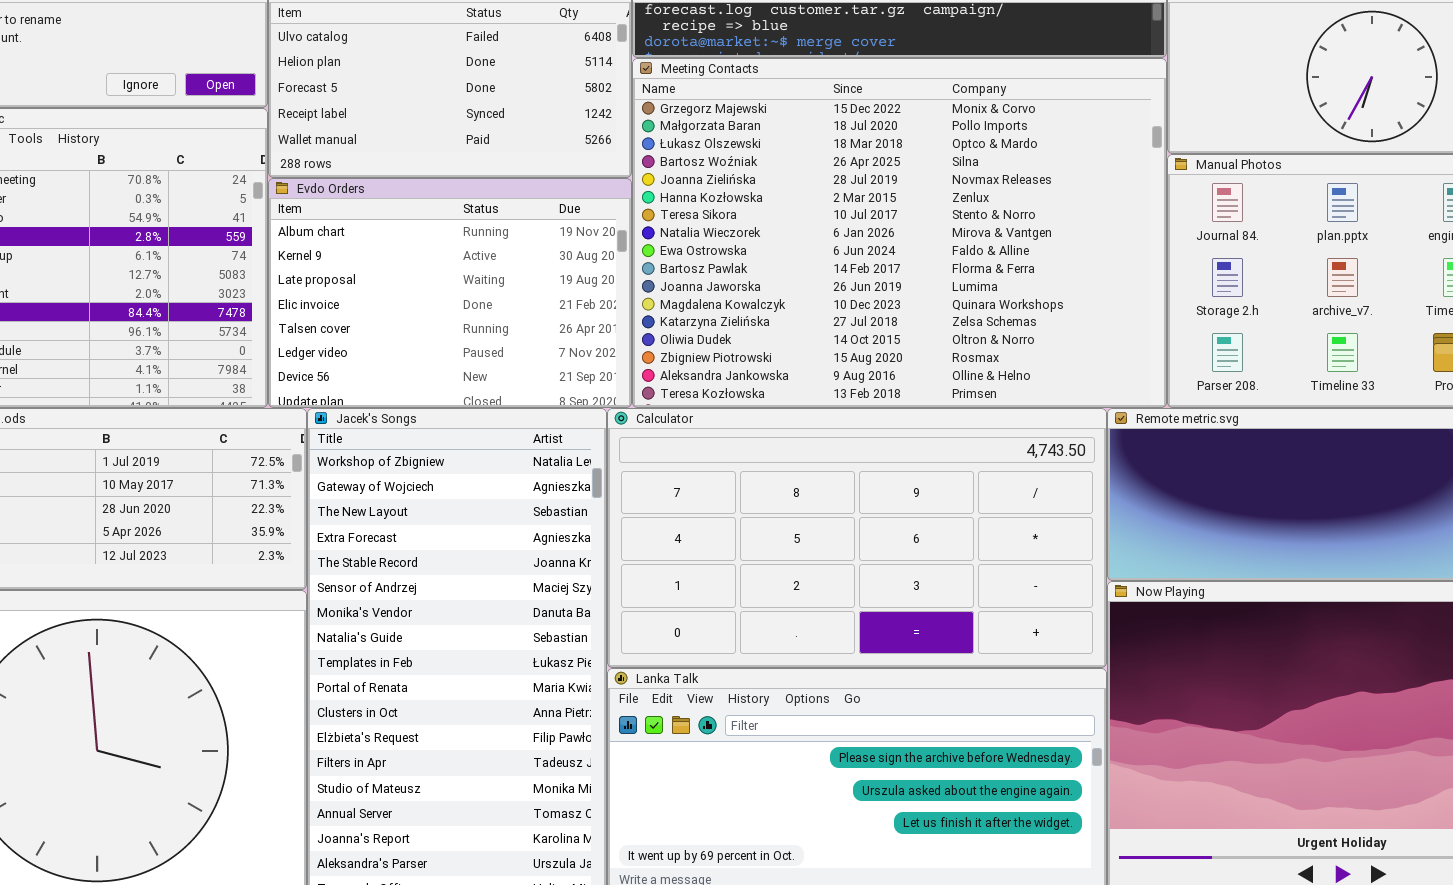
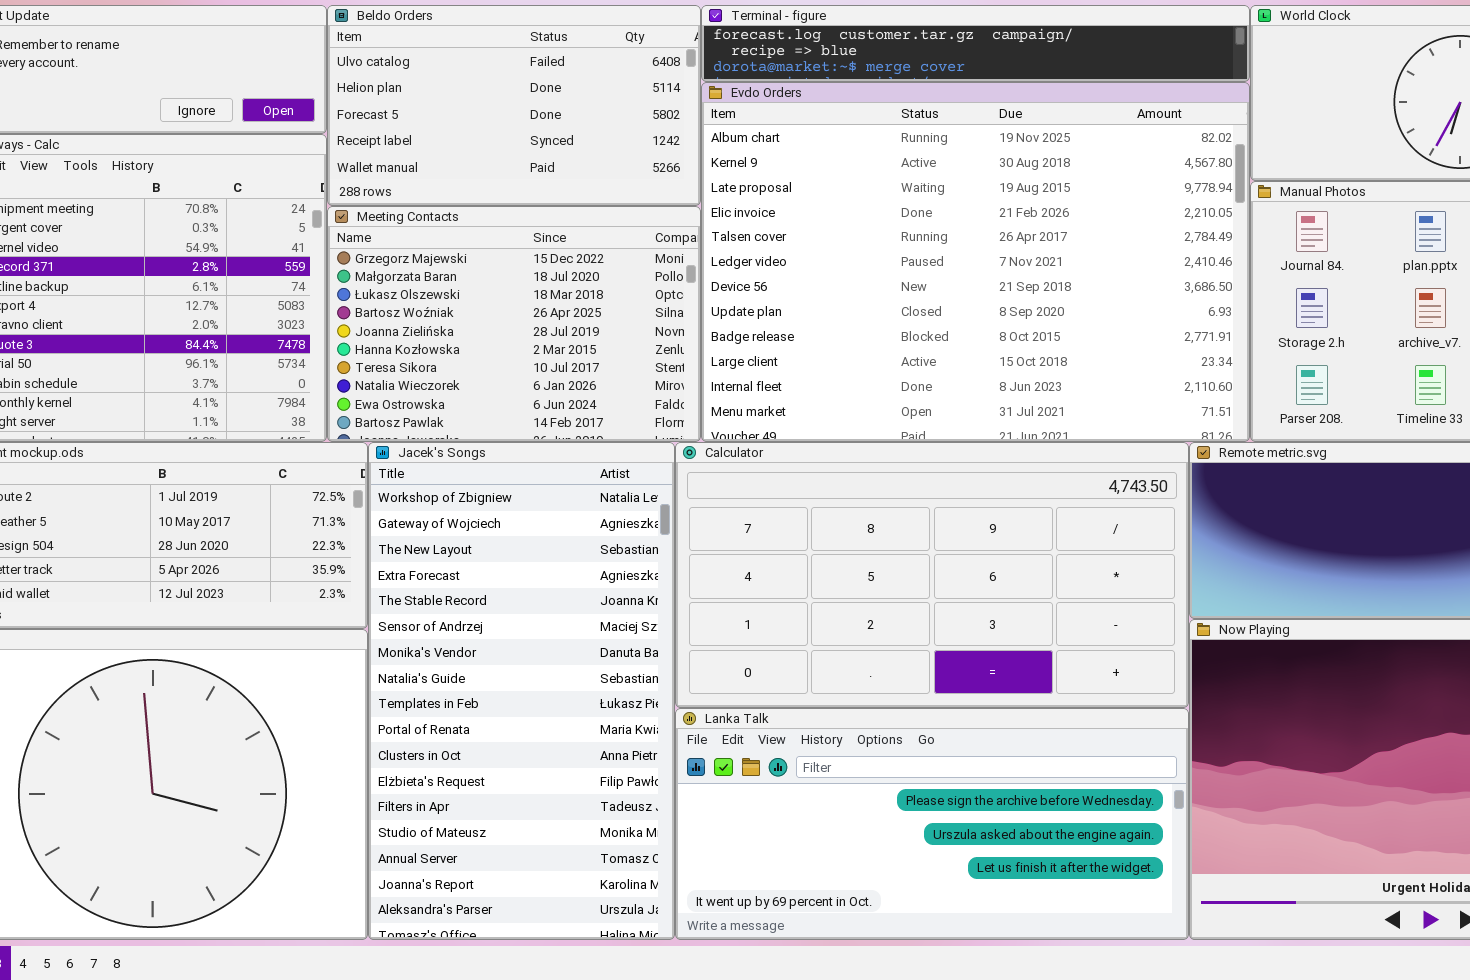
Meeting Contacts: [632,58,1167,408] -> [327,206,701,442], moved, resized
Evdo Orders: [268,178,632,408] -> [701,82,1250,442], moved, resized

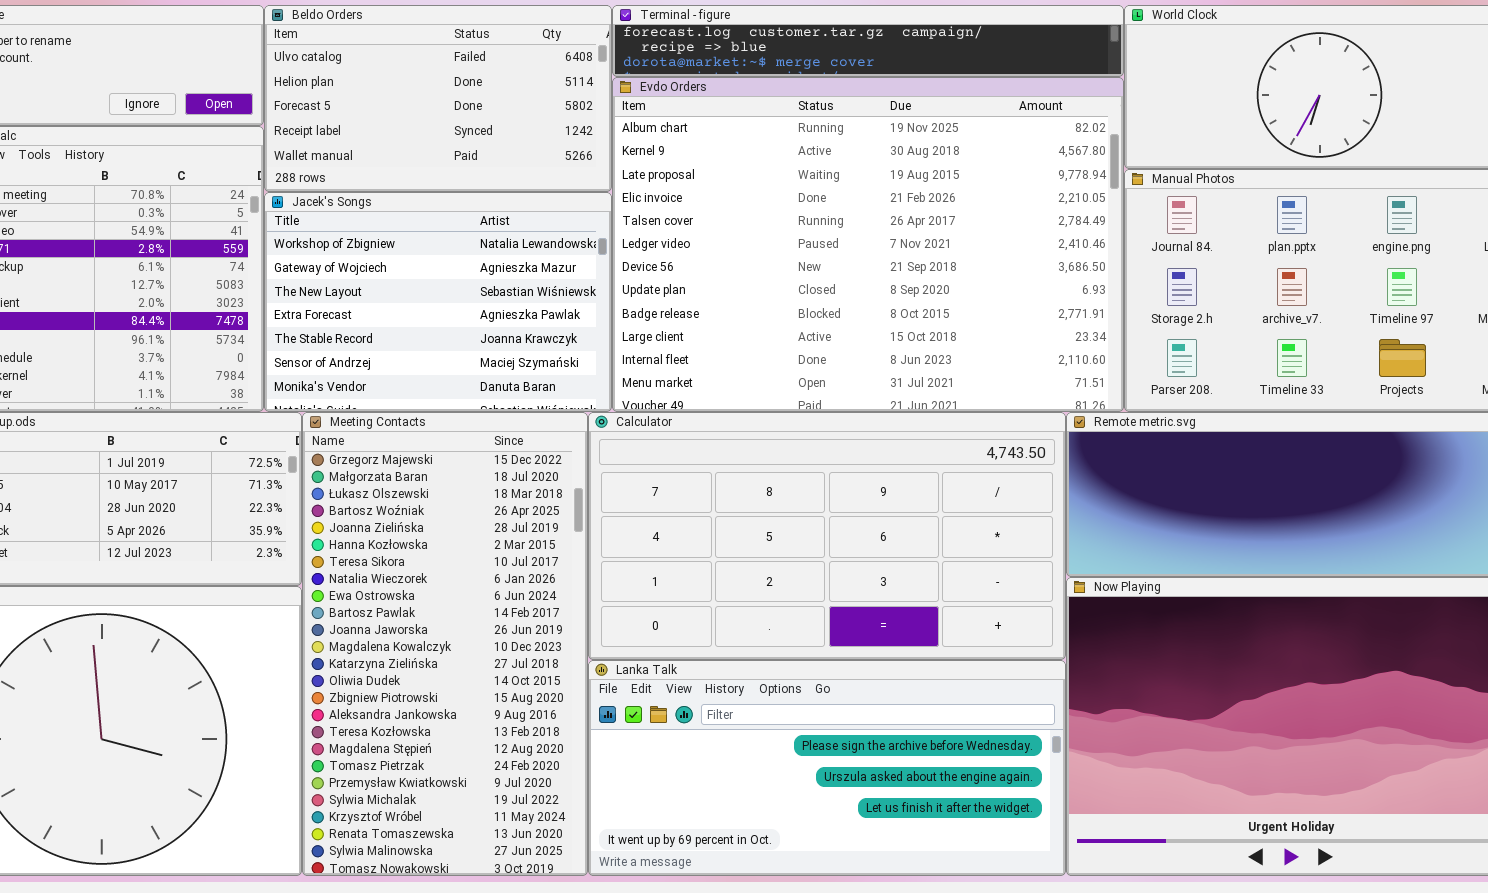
Meeting Contacts: [327,206,701,442] -> [302,412,588,876], moved, resized
Jacek's Songs: [368,442,675,940] -> [264,192,612,412], moved, resized

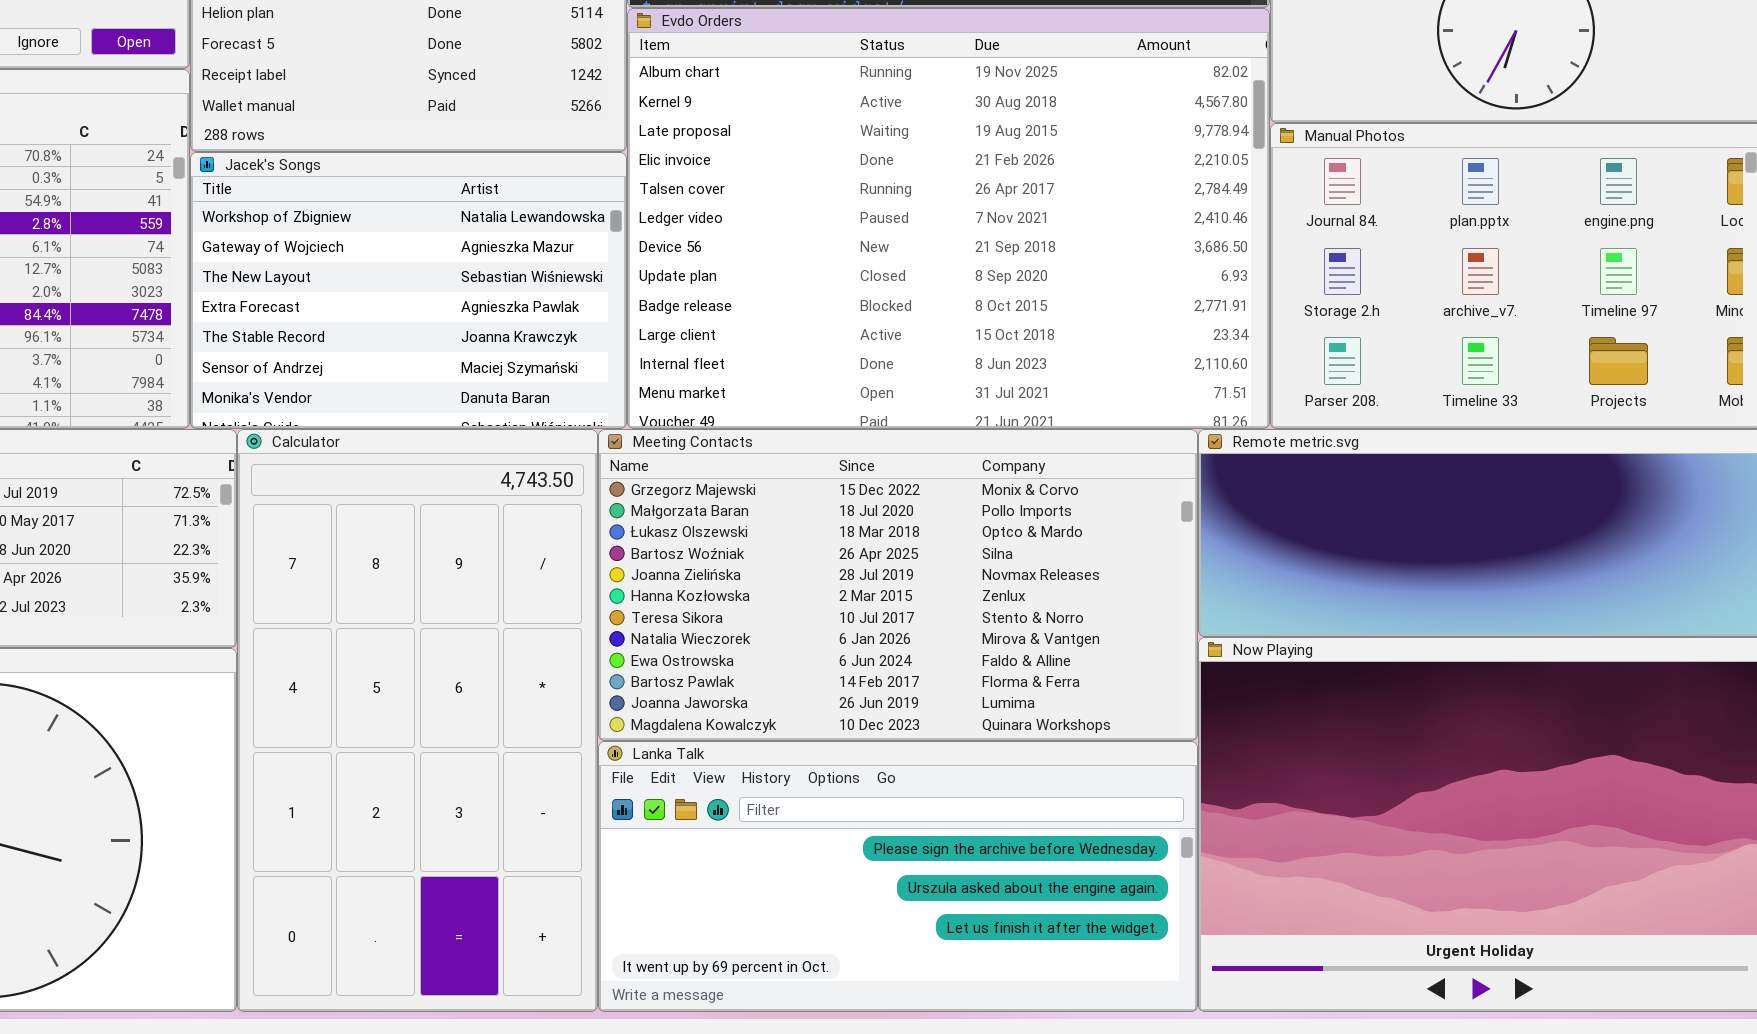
Meeting Contacts: [302,412,588,876] -> [598,429,1198,741], moved, resized
Calculator: [588,412,1066,660] -> [237,429,598,1012], moved, resized

